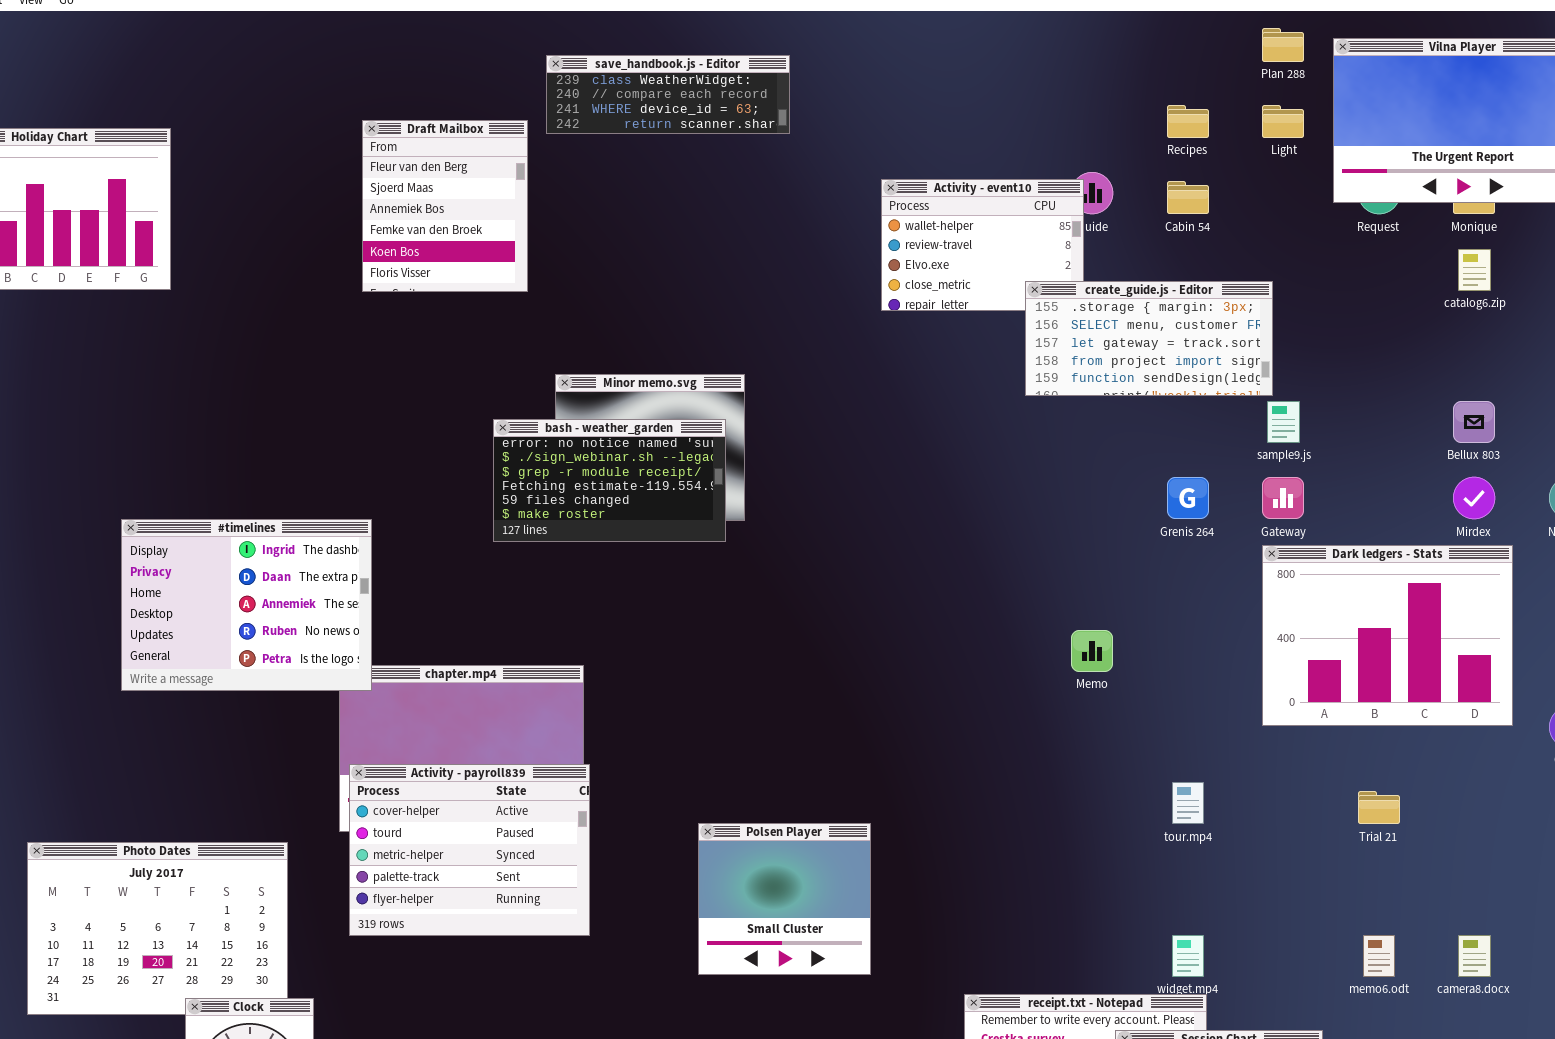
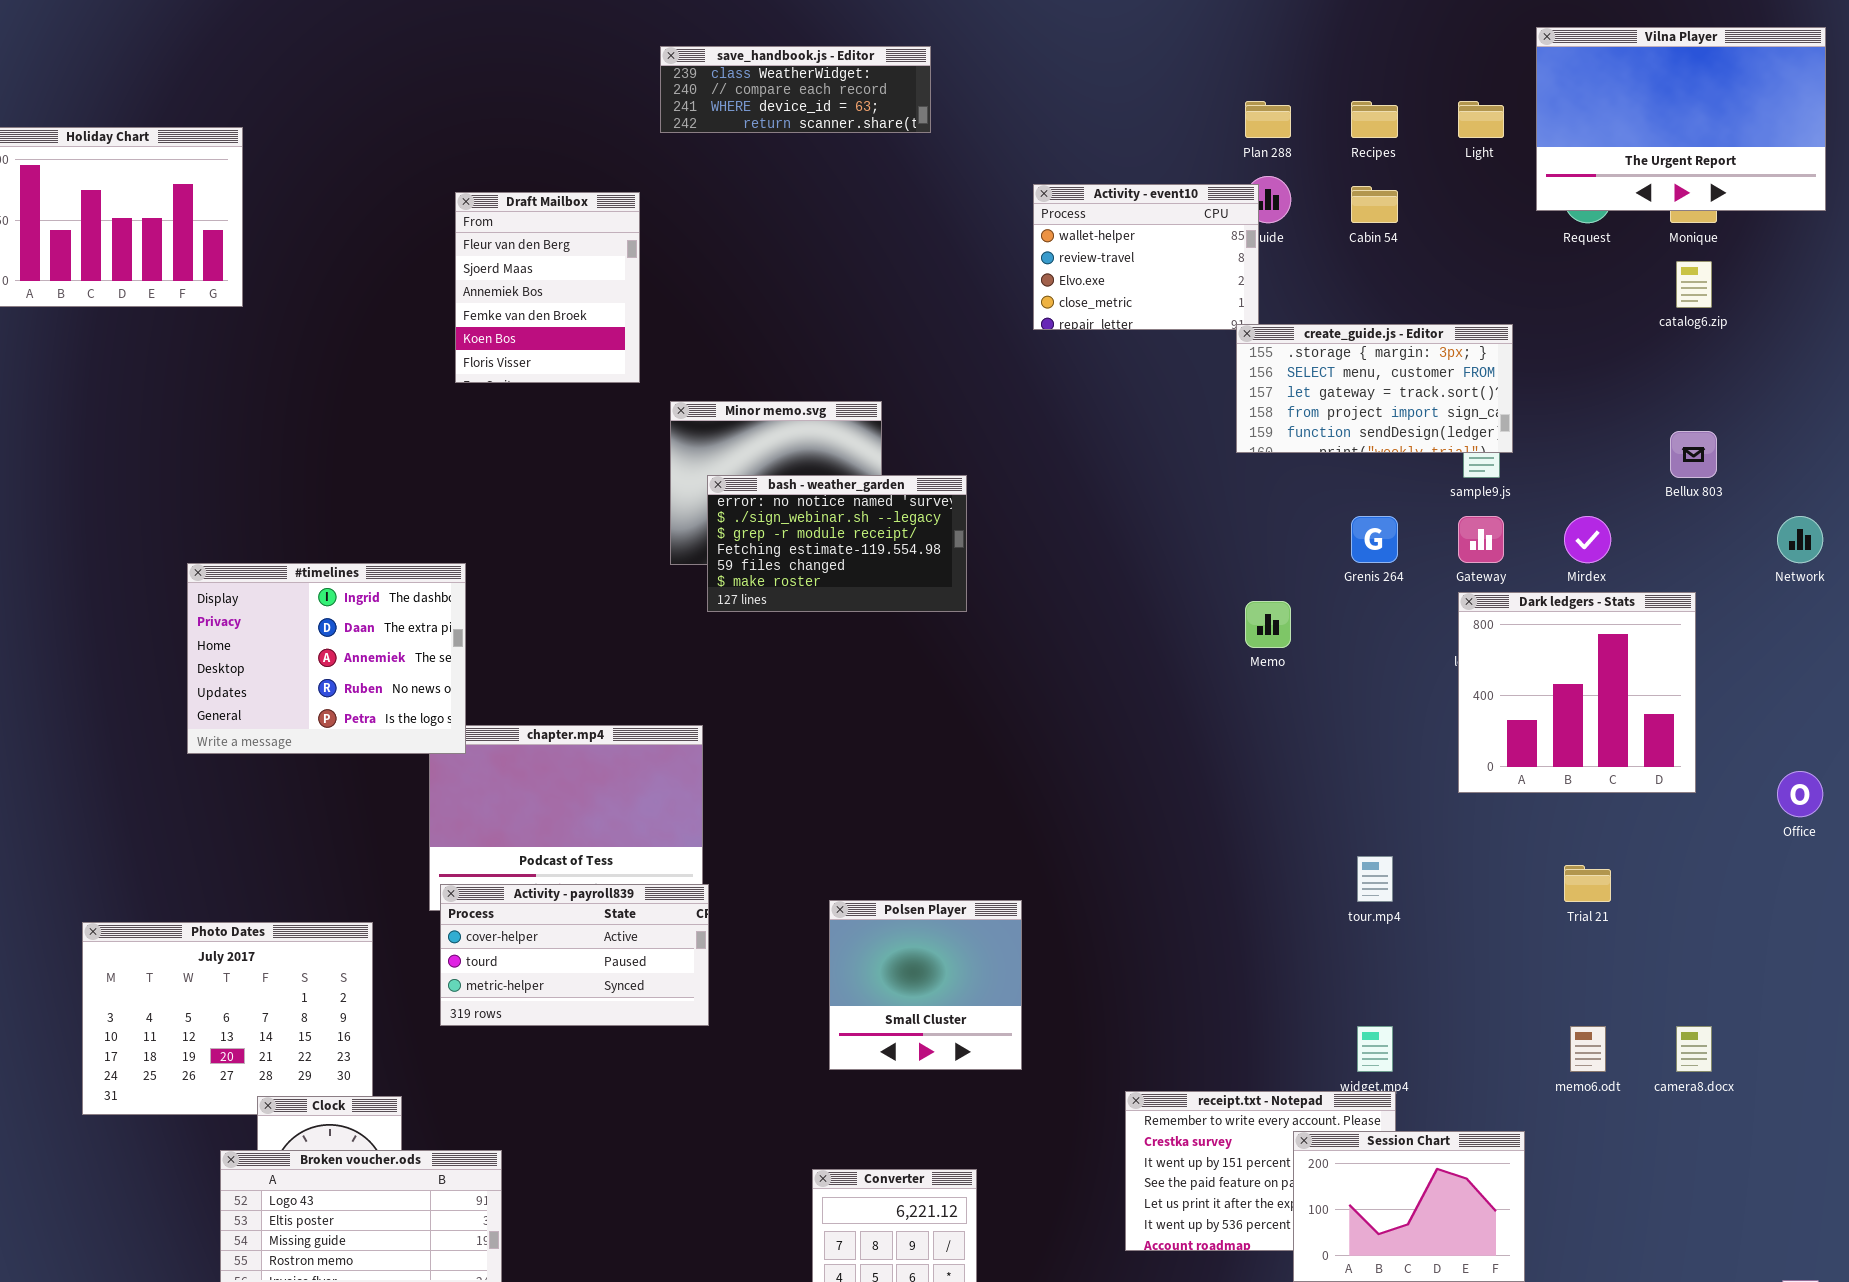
Plan 288: [1262,28,1304,62] -> [1245,101,1291,138], moved
Draft Mailbox: [362,120,528,292] -> [455,192,640,383], moved
create_guide.js - Editor: [1025,281,1273,396] -> [1236,324,1513,453], moved
bash - weather_garden: [493,419,726,542] -> [707,475,967,612], moved
Mirdex: [1453,477,1495,519] -> [1564,516,1611,563], moved
Dark ledgers - Stats: [1262,545,1513,726] -> [1458,592,1696,793], resized
Memo: [1071,630,1113,672] -> [1245,601,1291,648], moved
Activity - payroll839: [349,764,590,936] -> [440,884,709,1026], resized

